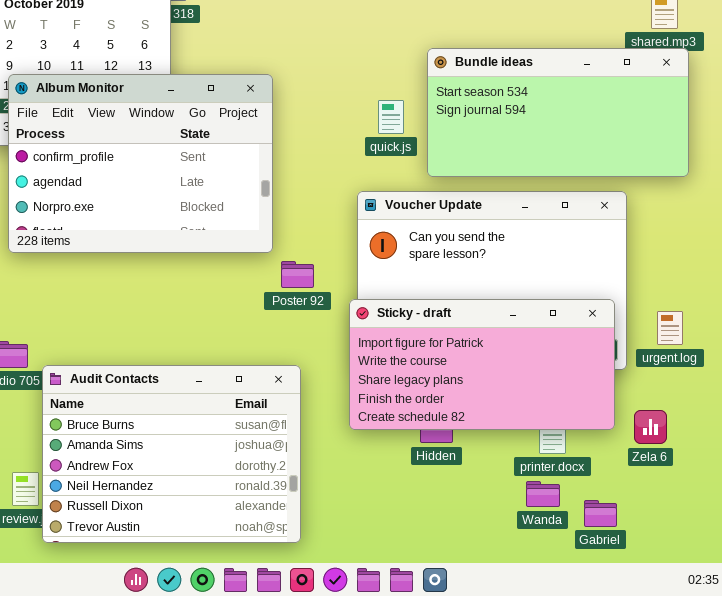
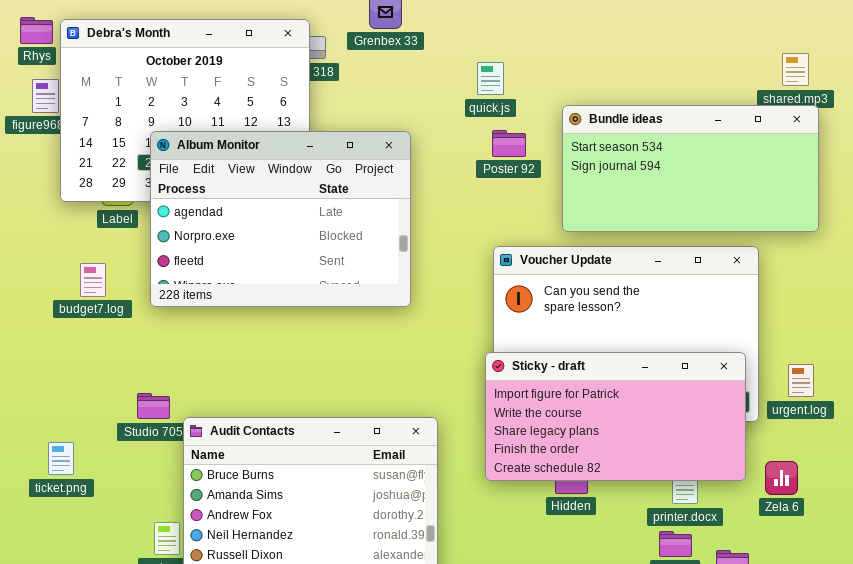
Album Monitor: [8,74,273,253] -> [150,131,411,307], scrolled down 1 row
quick.js: [378,100,404,134] -> [477,62,504,95], moved
Poster 92: [281,261,314,288] -> [492,130,526,157], moved

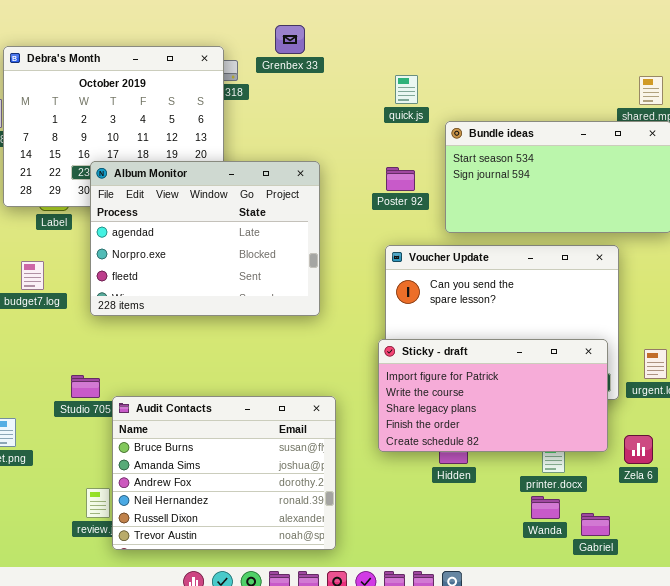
quick.js: [477,62,504,95] -> [395,75,418,104], moved
Poster 92: [492,130,526,157] -> [386,167,415,191], moved
Album Monitor: [150,131,411,307] -> [90,161,320,316], moved

